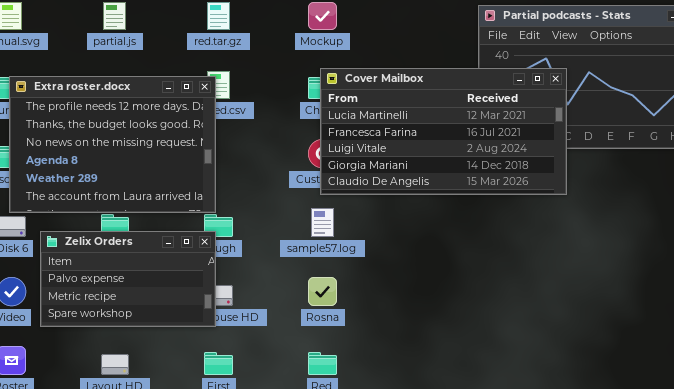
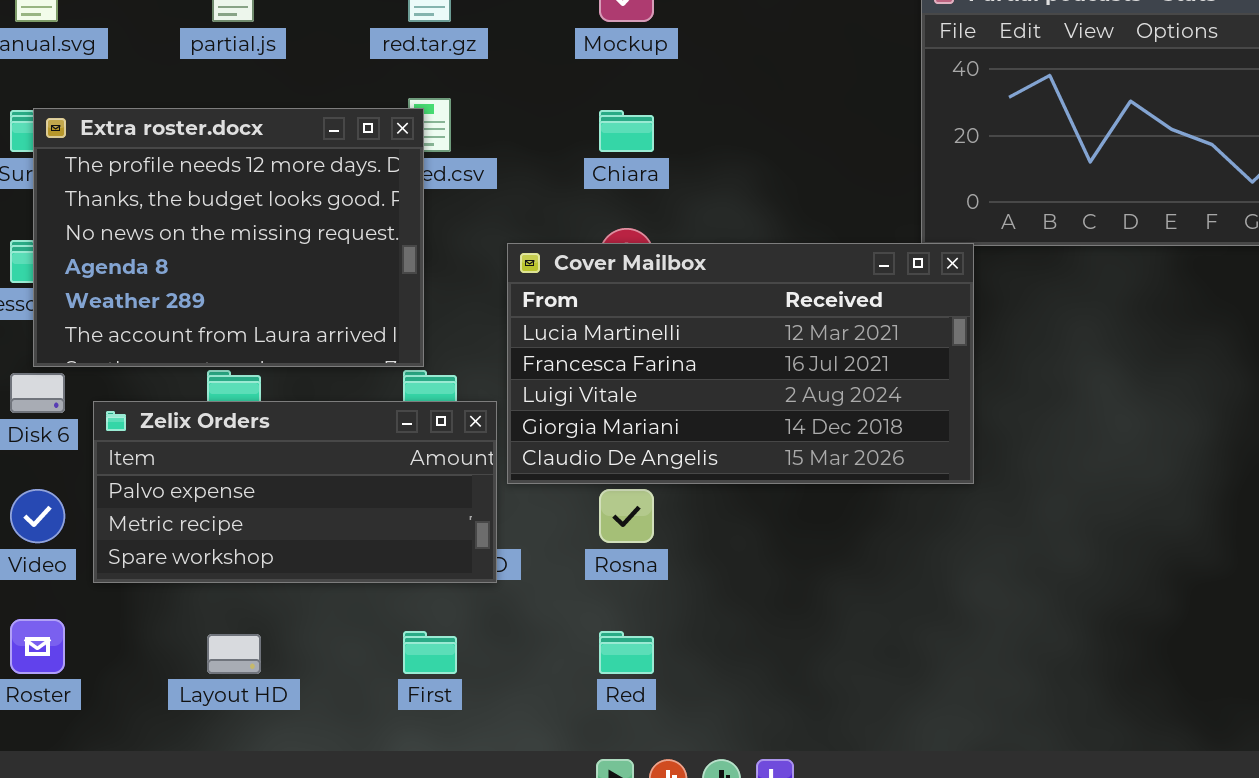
Cover Mailbox: [320,68,567,195] -> [507,243,974,484], moved
Zelix Orders: [40,231,216,327] -> [93,401,497,583], resized

